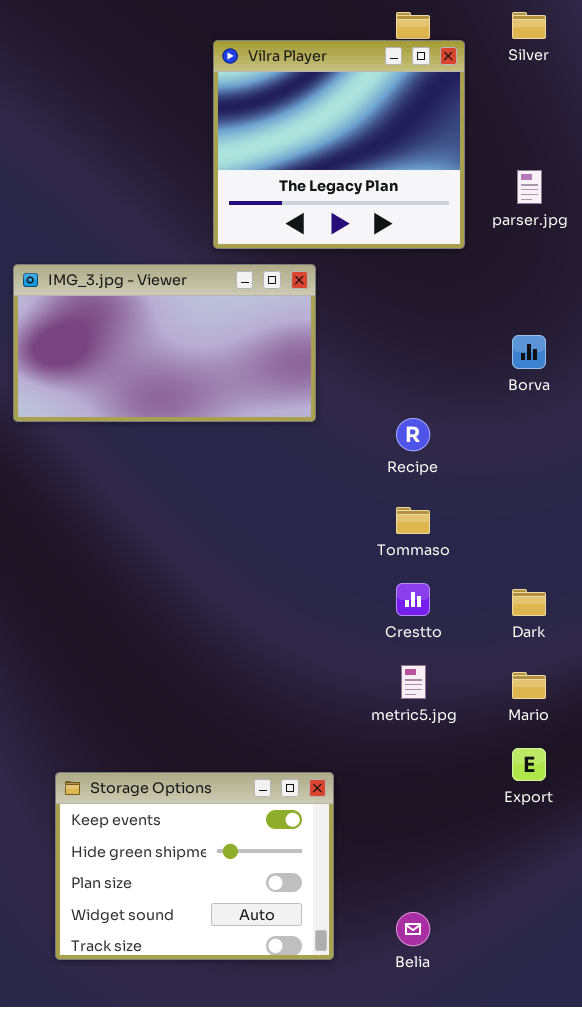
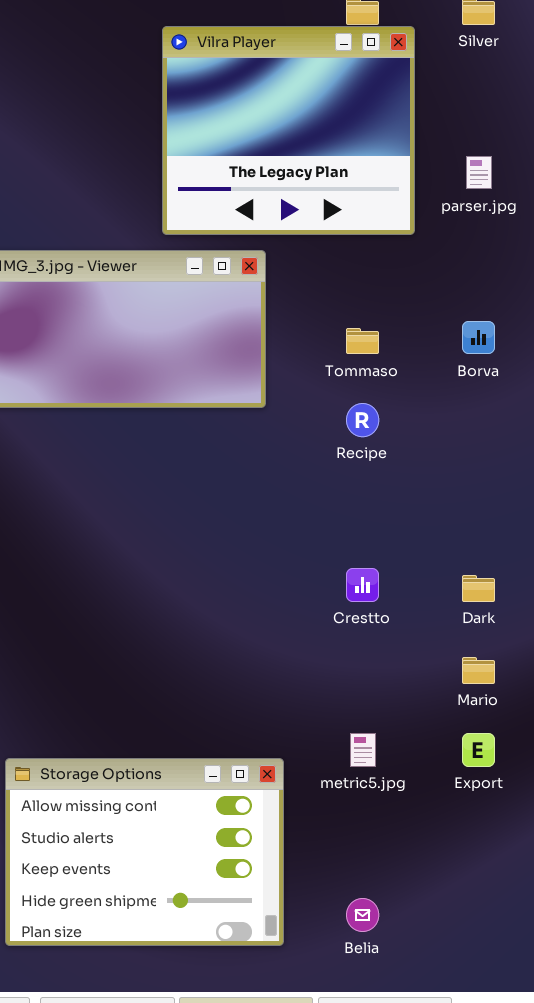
Tommaso: [396,507,430,534] -> [346,328,379,354], moved
metric5.jpg: [401,665,426,699] -> [350,733,376,767], moved
Storage Options: [55,772,334,960] -> [5,758,284,946], scrolled up 2 rows

